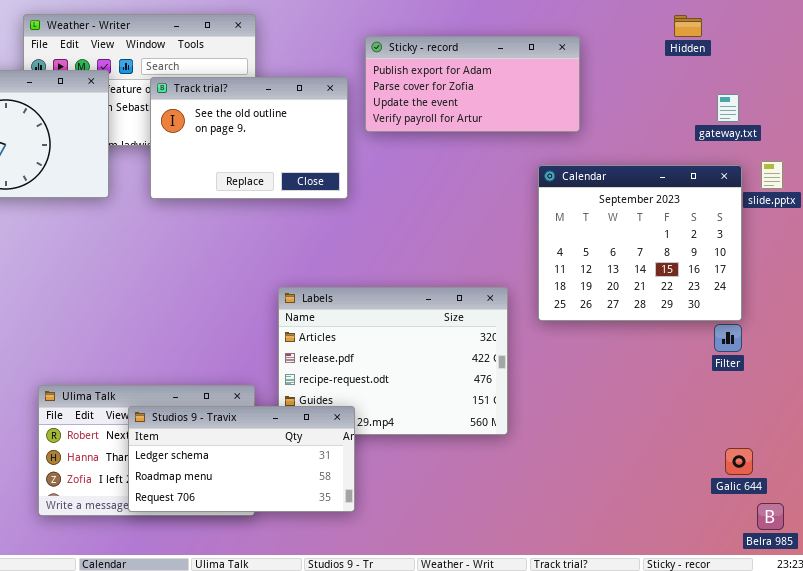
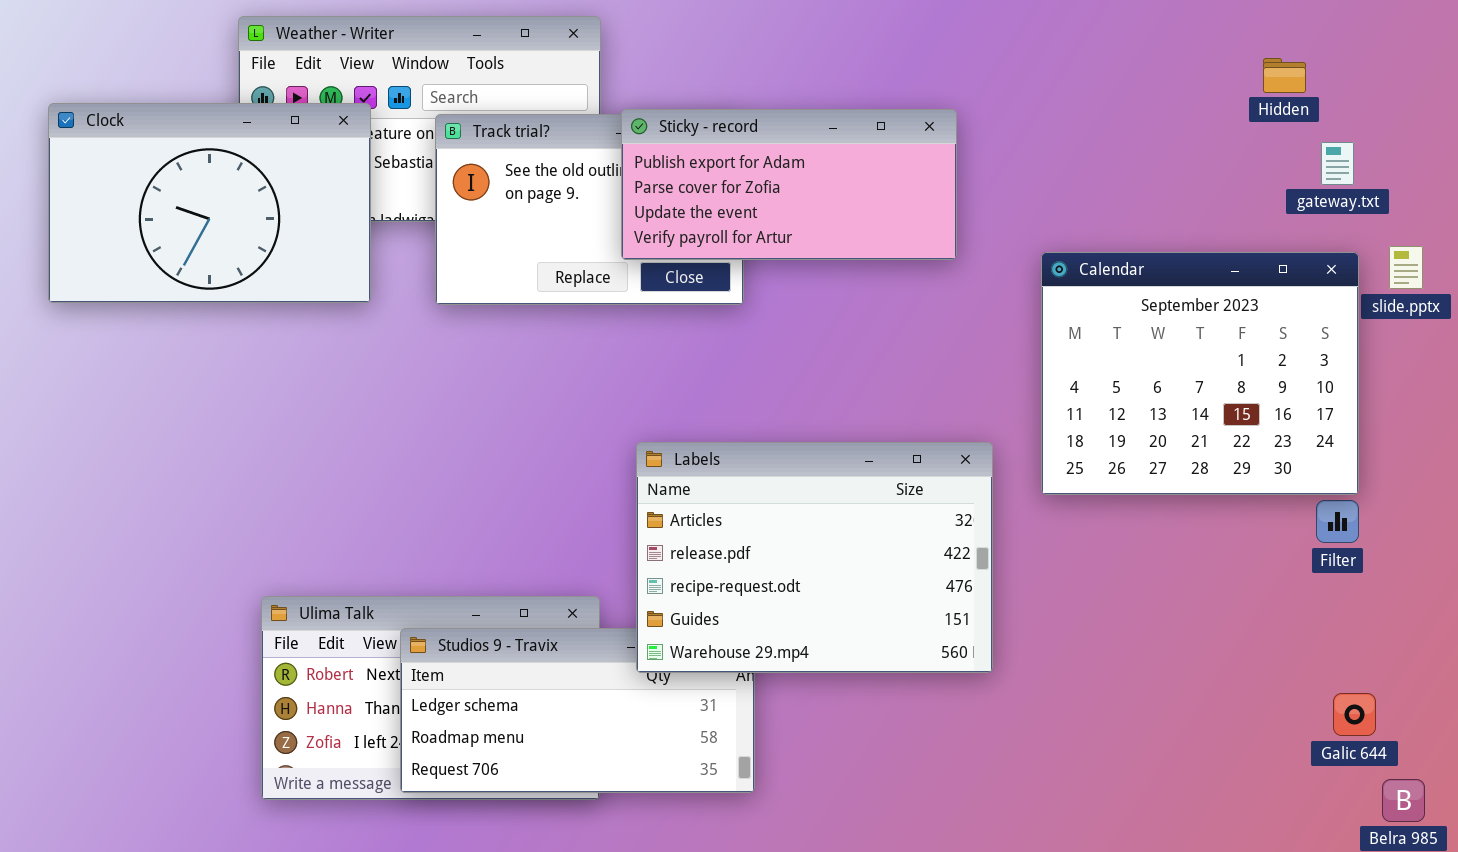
Hidden: [674,15,702,37] -> [1263,58,1306,93], moved
Sticky - record: [365,36,580,132] -> [621,109,957,260], moved
Labels: [278,287,508,435] -> [636,442,993,673], raised

